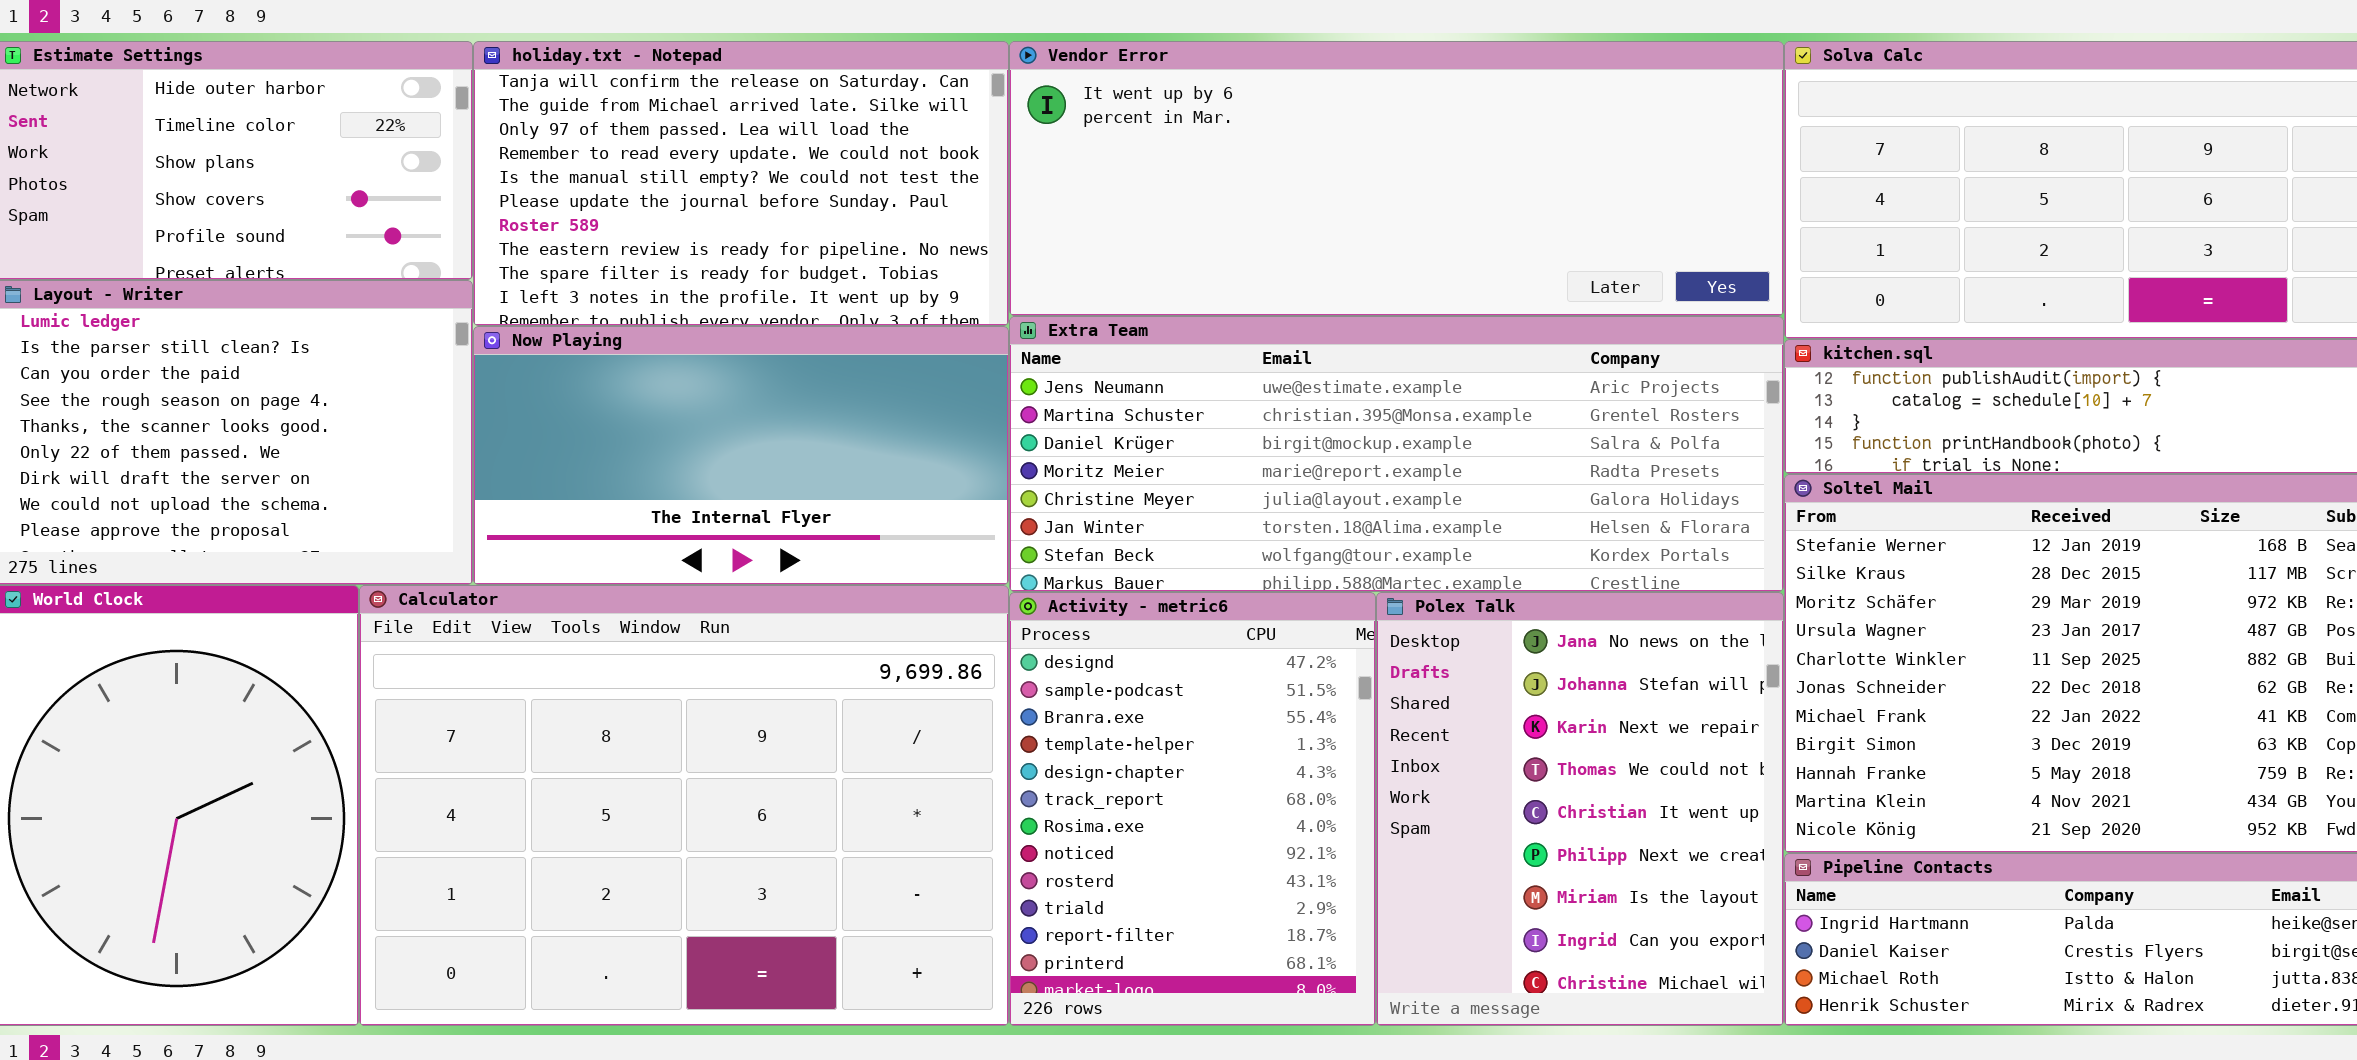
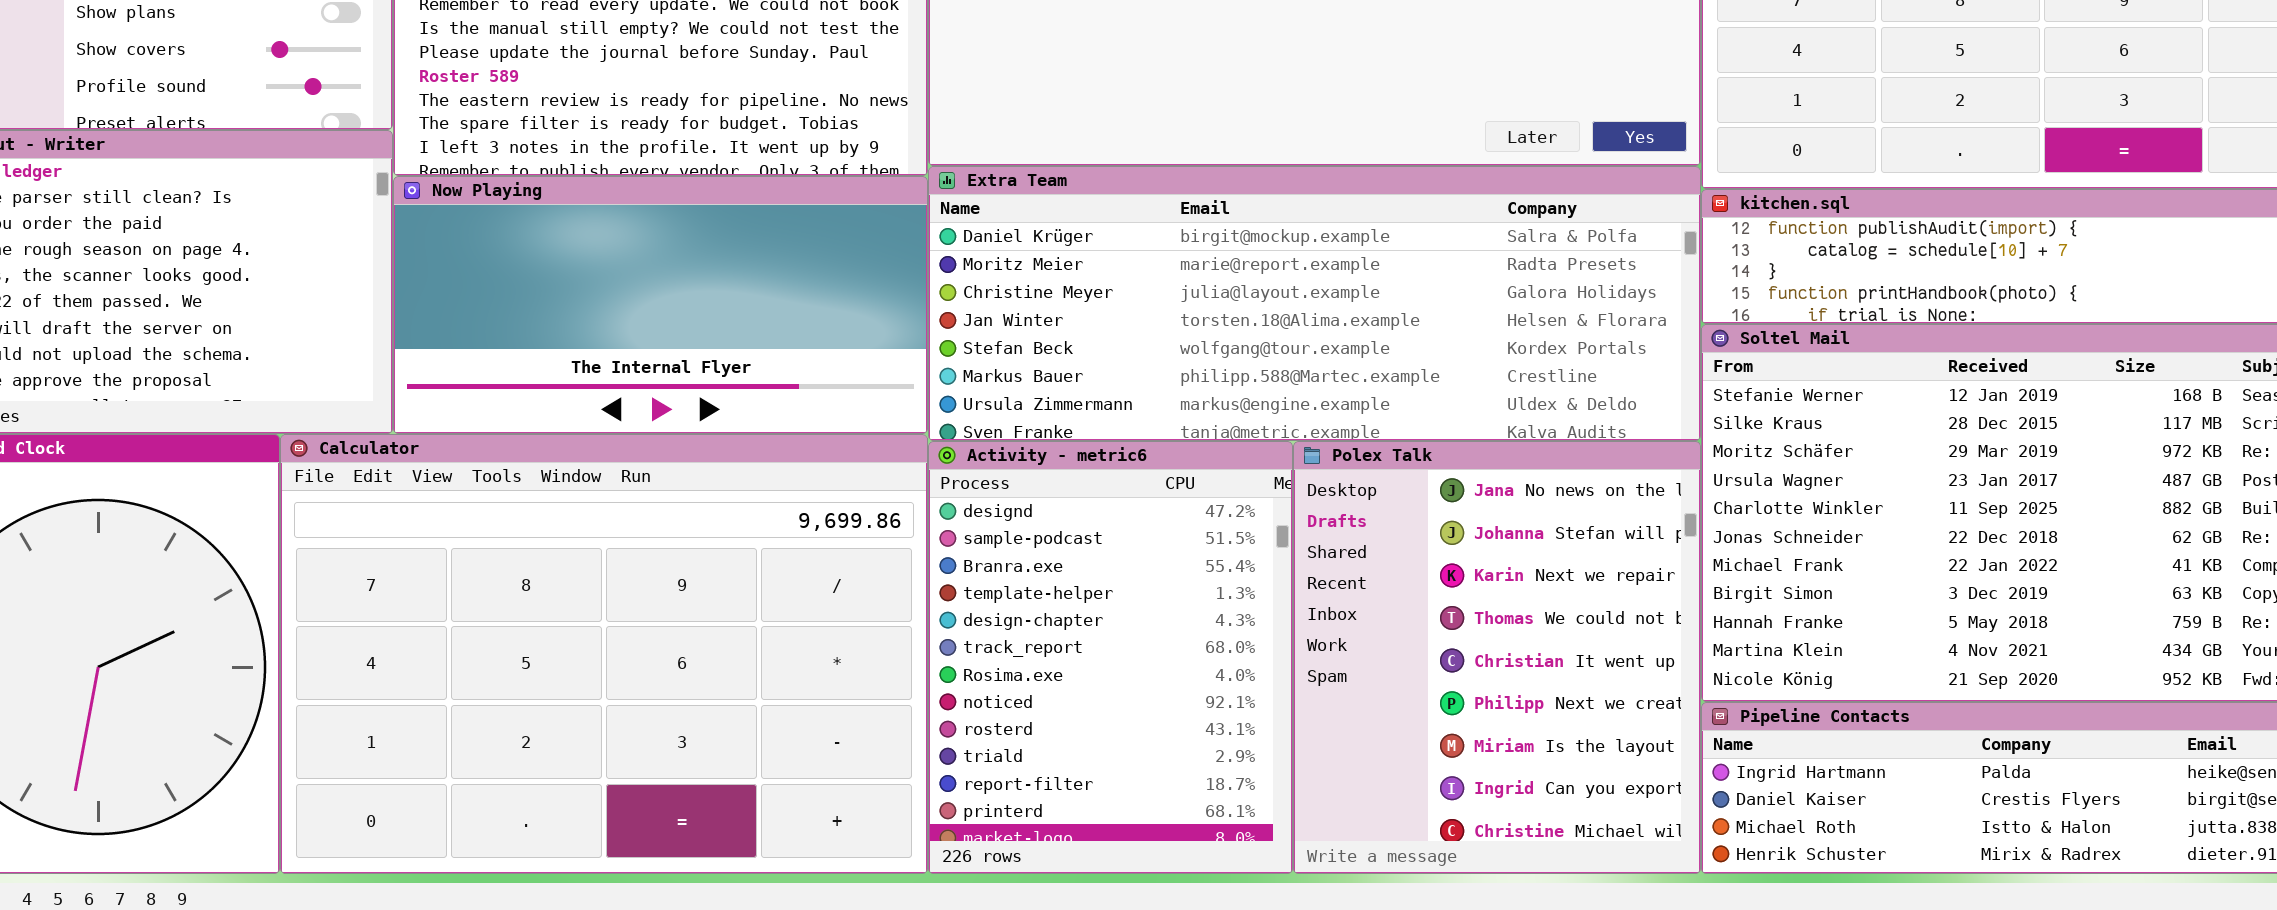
Extra Team: [1009,316,1784,592] -> [928,166,1701,441], scrolled down 2 rows

